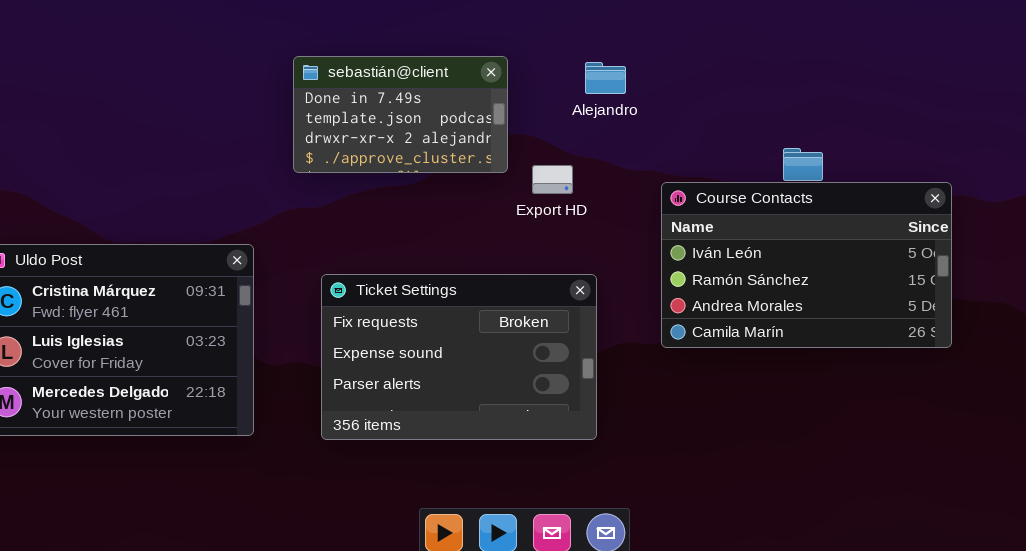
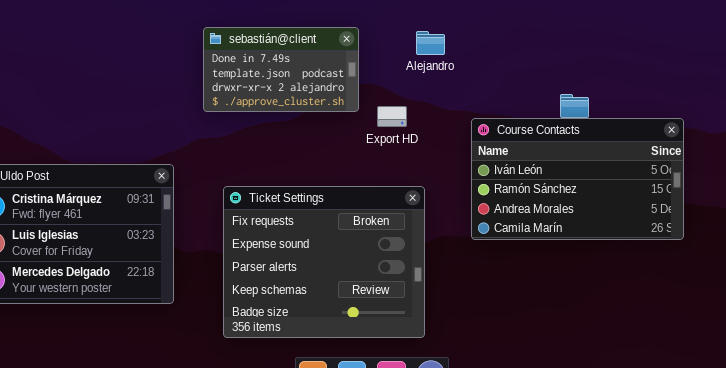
Ticket Settings: [321,274,597,440] -> [223,186,425,338], resized

